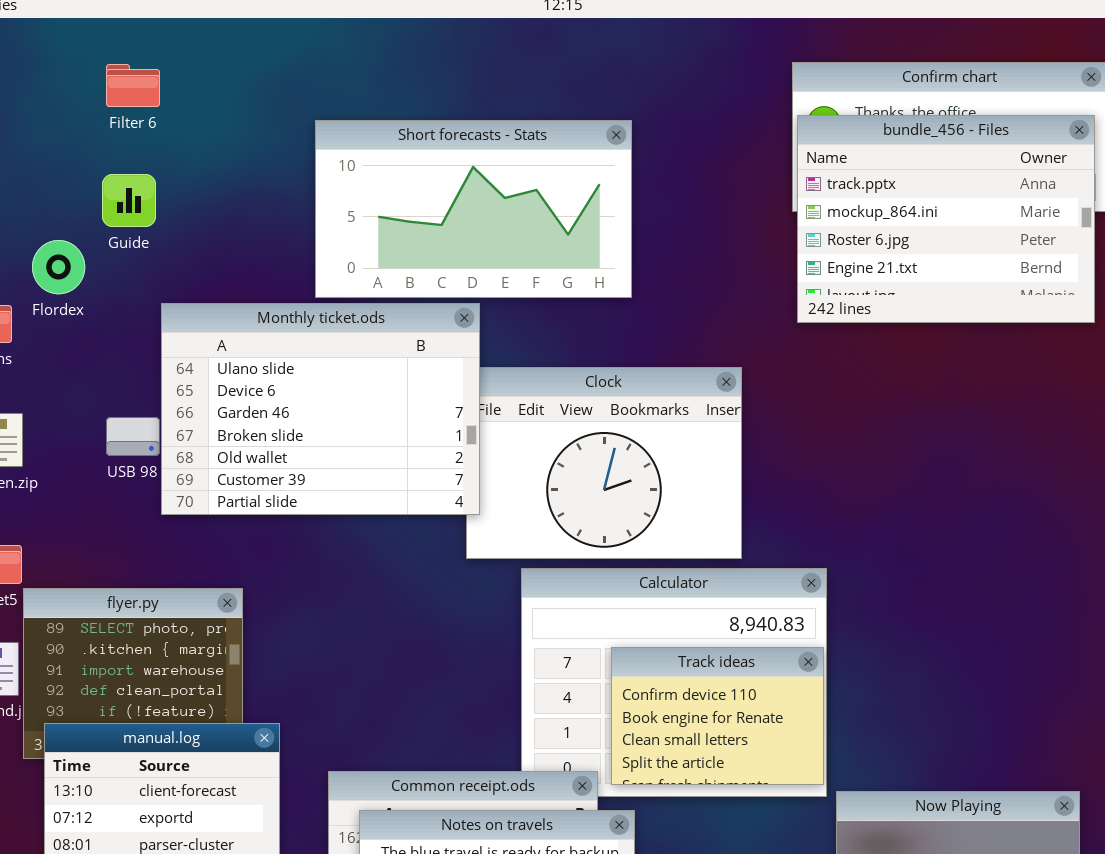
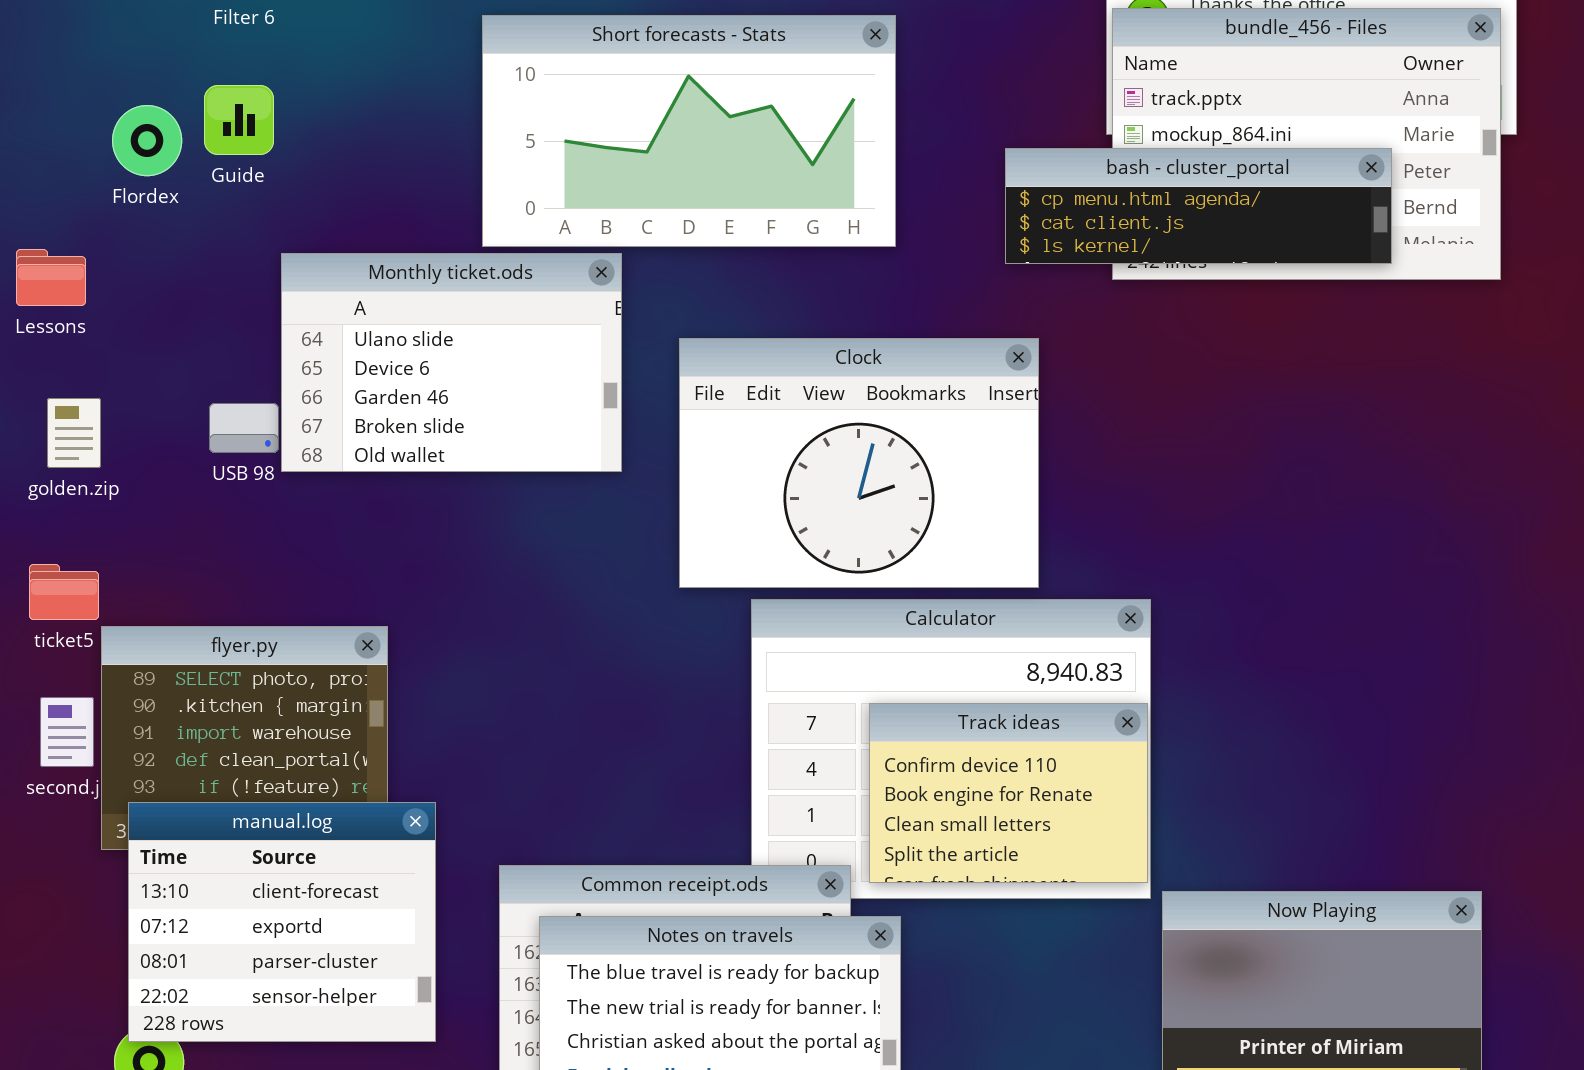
bash - cluster_portal: none -> [1005,148,1392,264], opened
Flordex: [32,240,85,294] -> [112,105,182,176], moved
Monthly ticket.ods: [161,303,480,515] -> [281,253,622,472], resized

